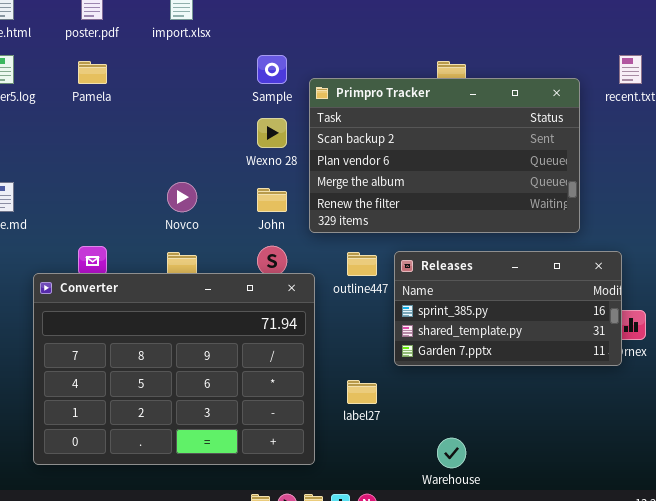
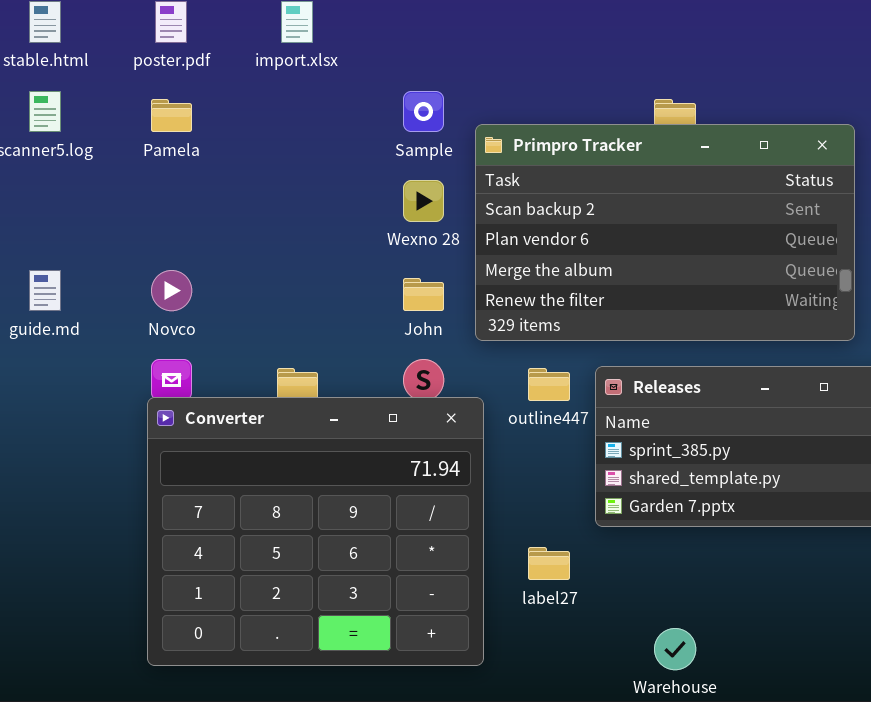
Novco: [167,182,197,212] -> [151,270,192,311], moved
Converter: [33,273,315,465] -> [147,397,484,666], resized

